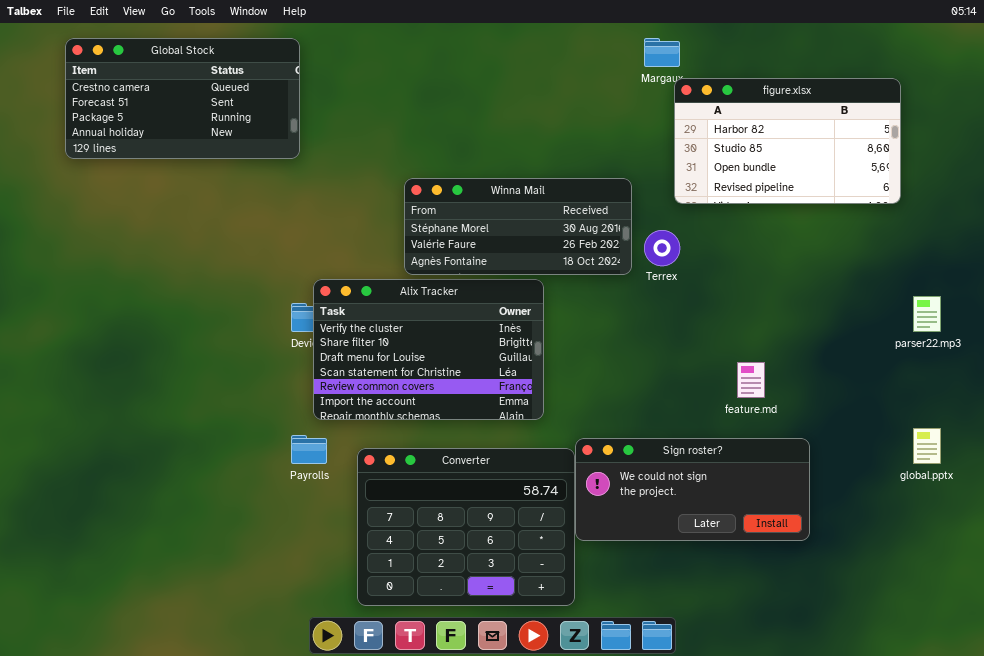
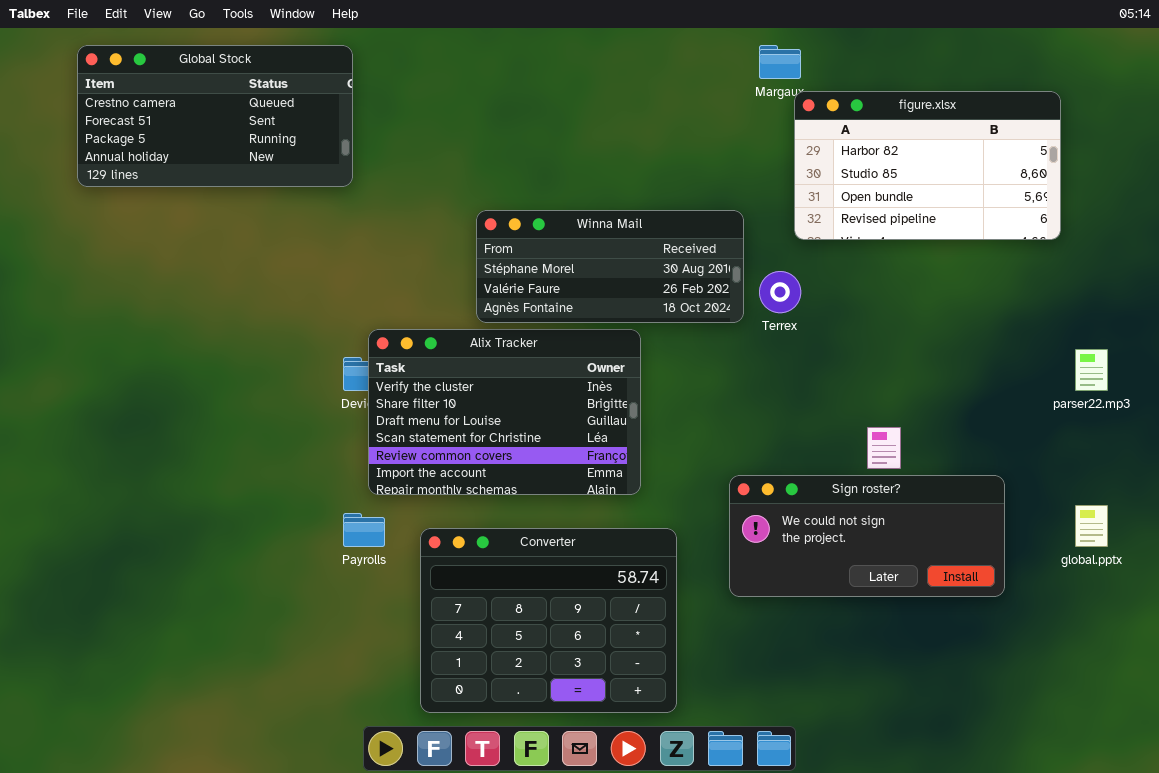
Sign roster?: [575,438,810,541] -> [729,475,1005,597], moved

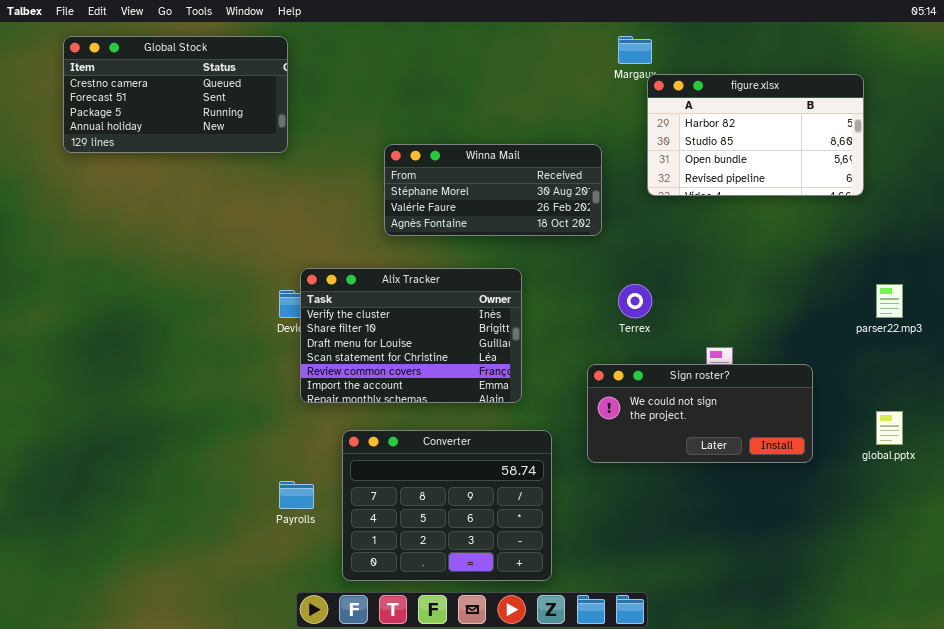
Winna Mail: [476,210,744,323] -> [384,144,602,236], moved
Terrex: [759,271,801,313] -> [618,284,652,318], moved
Sign roster?: [729,475,1005,597] -> [587,364,813,463], moved
Payrolls: [343,513,385,547] -> [279,481,314,509], moved

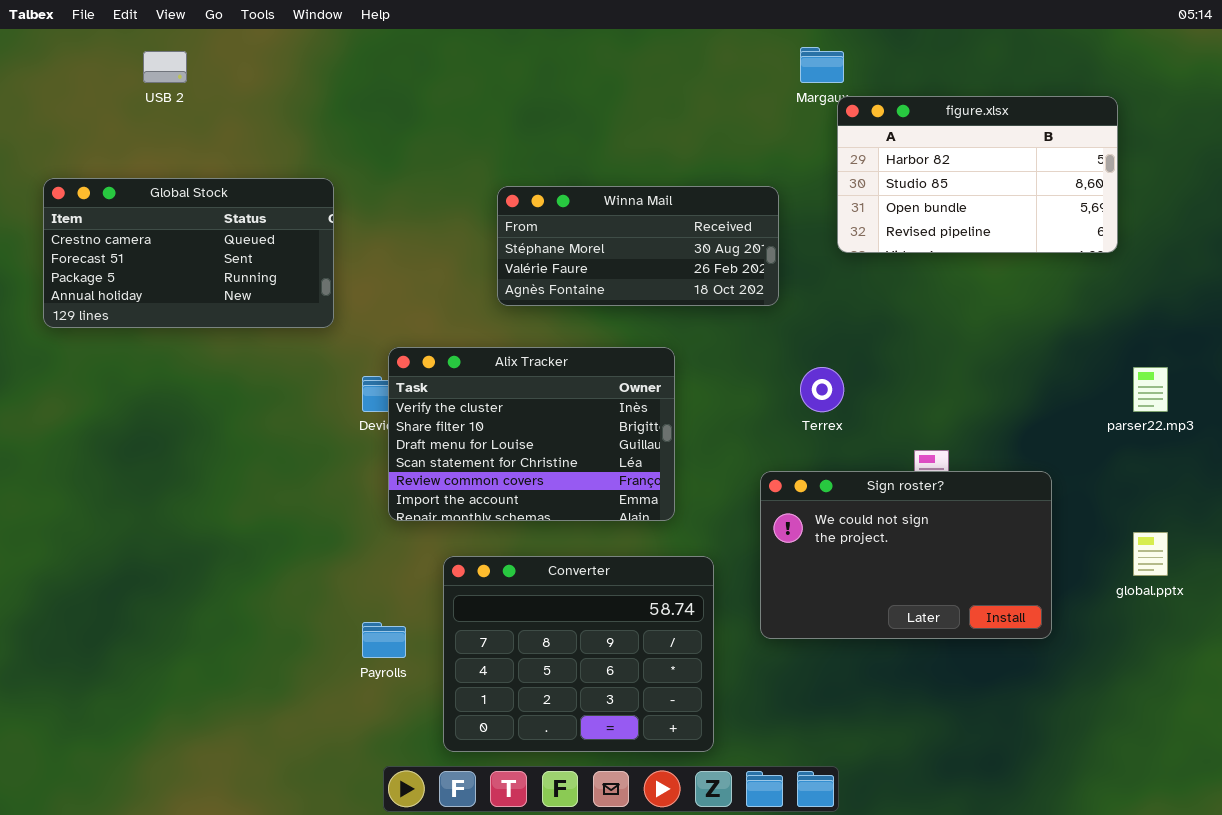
Global Stock: [63,36,288,153] -> [43,178,334,328], moved
Sign roster?: [587,364,813,463] -> [760,471,1052,639], resized

